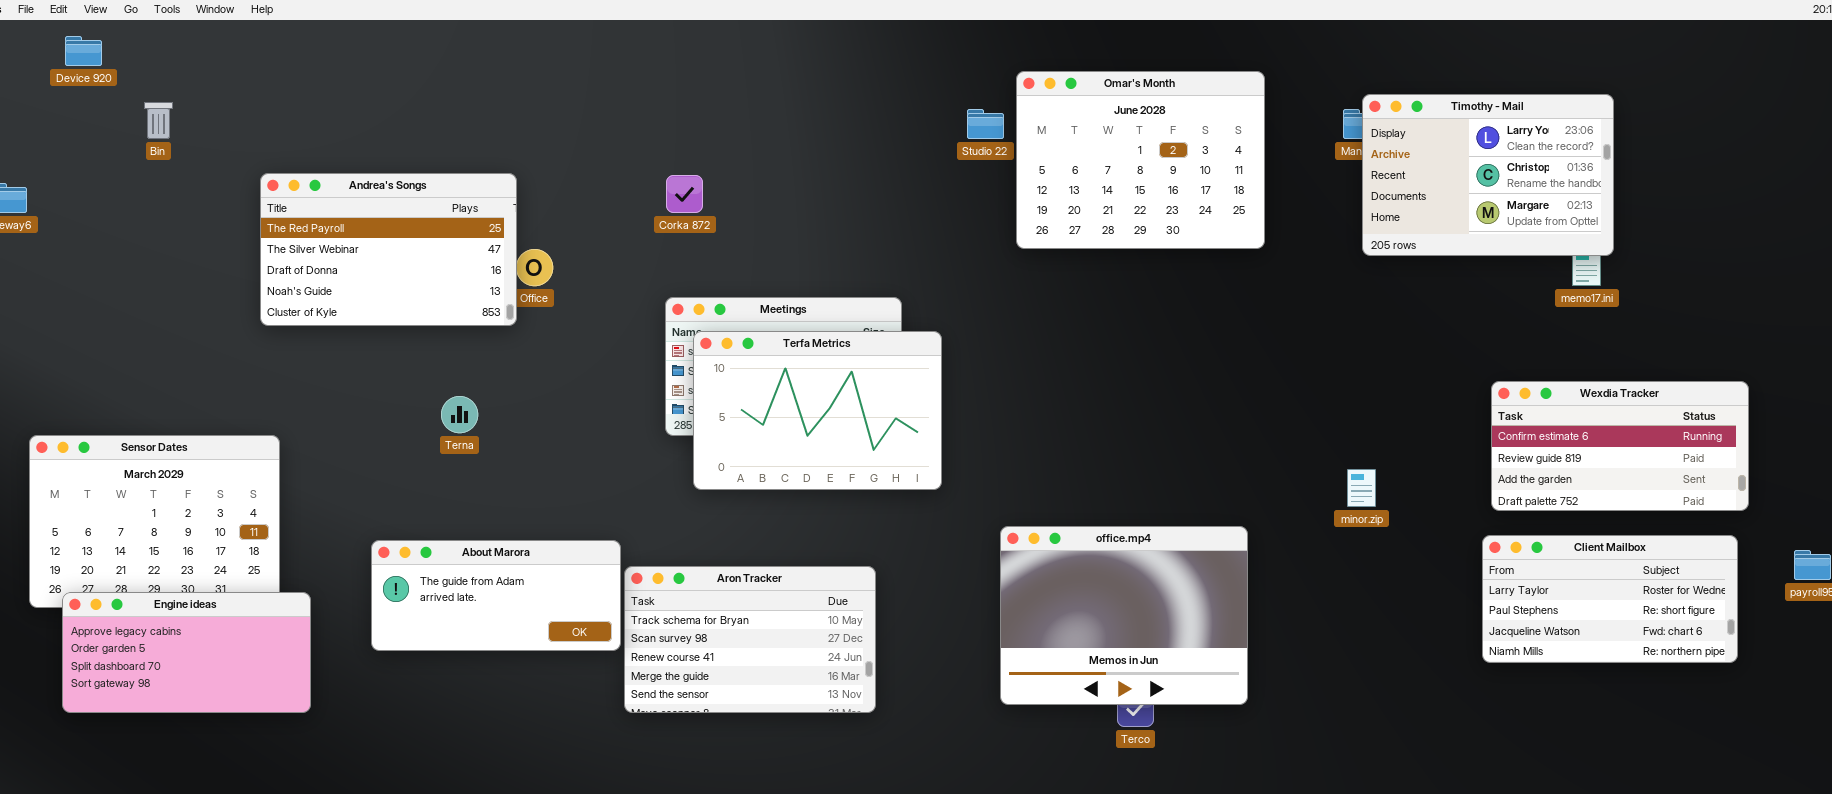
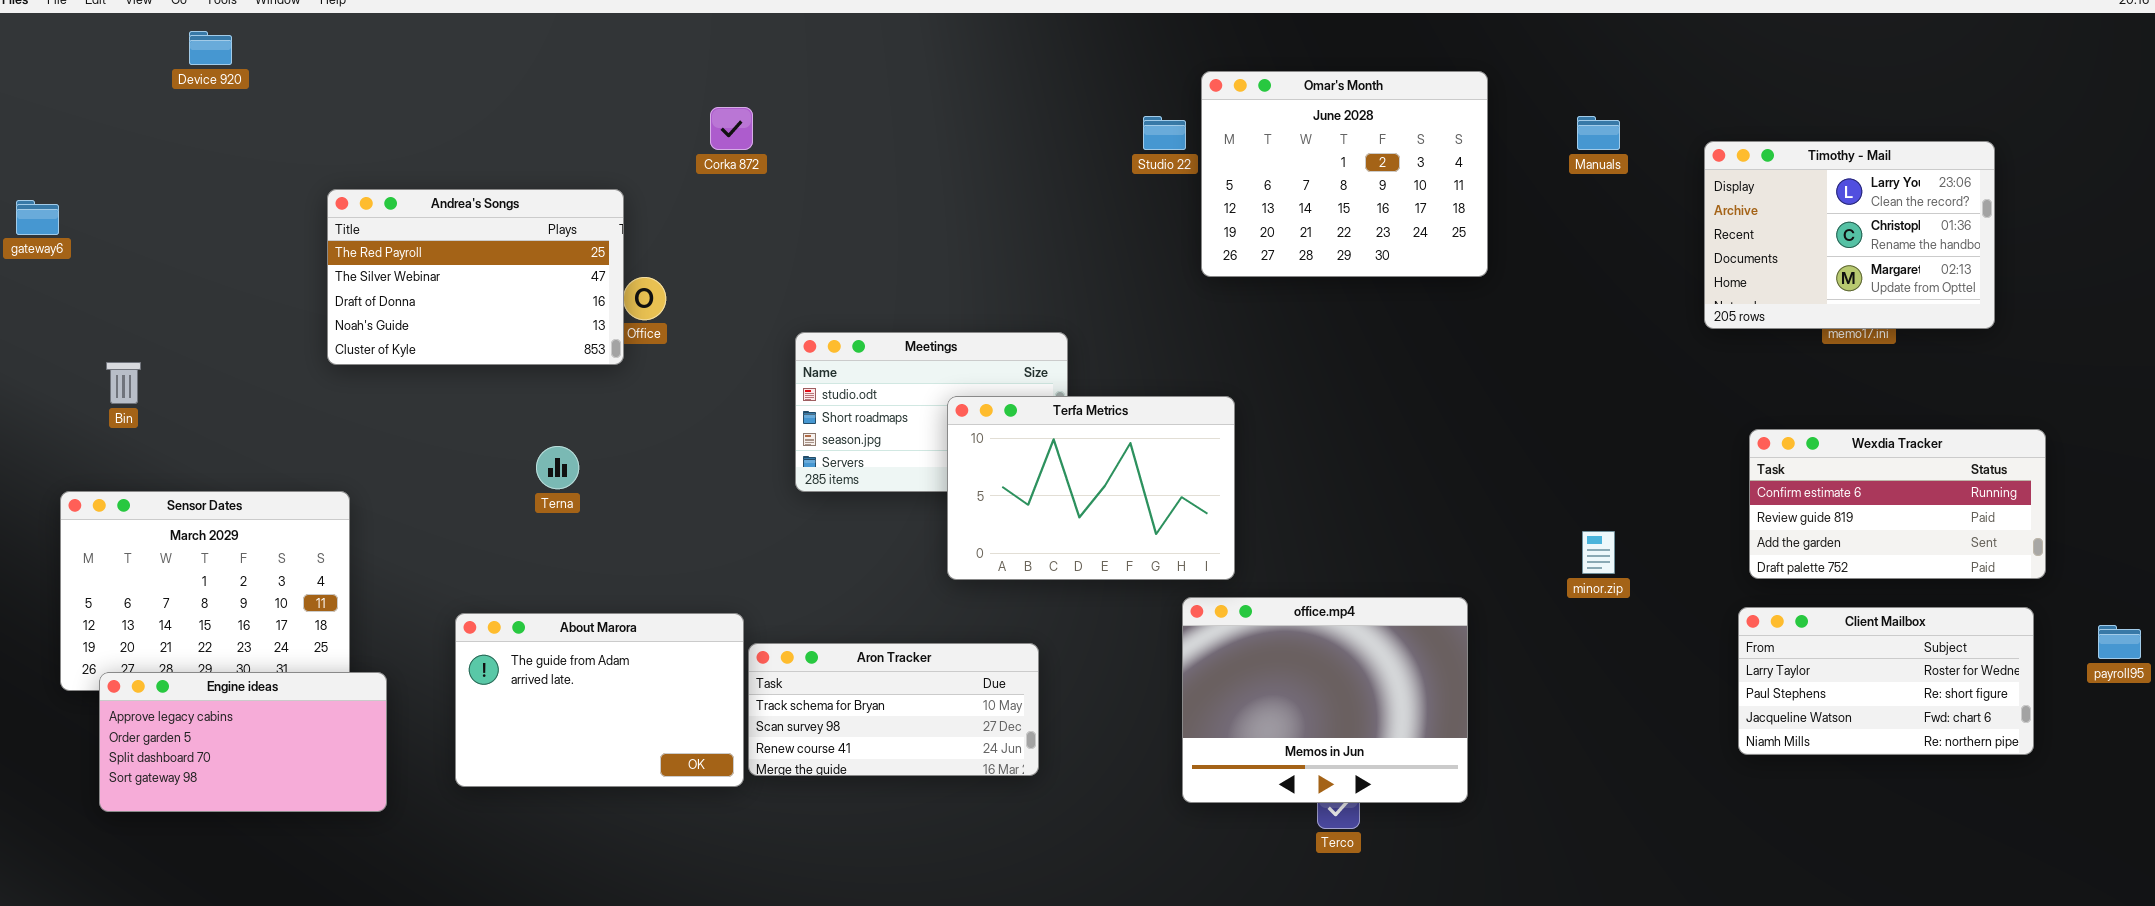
Device 920: [65,36,102,66] -> [189,31,232,65], moved
Timothy - Mail: [1362,94,1614,256] -> [1704,141,1995,329], moved
Bin: [144,102,173,139] -> [106,362,141,404], moved
Corka 872: [666,175,703,213] -> [710,107,753,150], moved
Terfa Metrics: [693,331,942,490] -> [947,396,1235,580], moved
About Marora: [371,540,621,651] -> [455,613,744,787], resized
Aron Tracker: [624,566,876,713] -> [748,643,1039,776], resized

